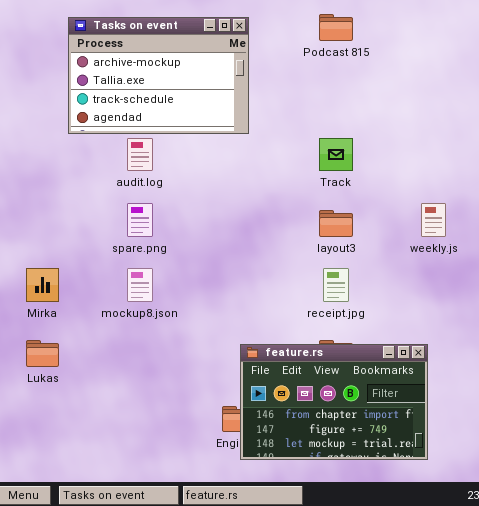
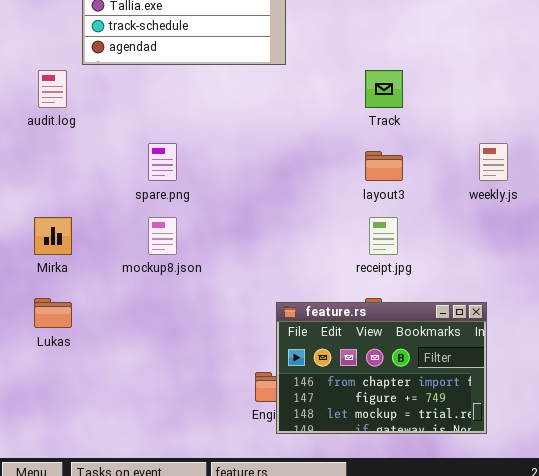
audit.log: [127,138,153,171] -> [38,70,67,108], moved

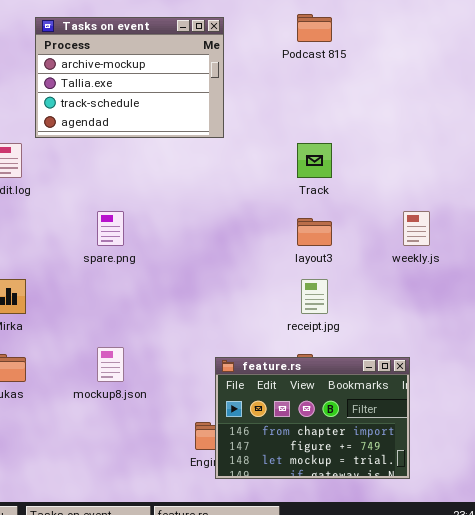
mockup8.json: [148,217,177,255] -> [97,347,124,382], moved

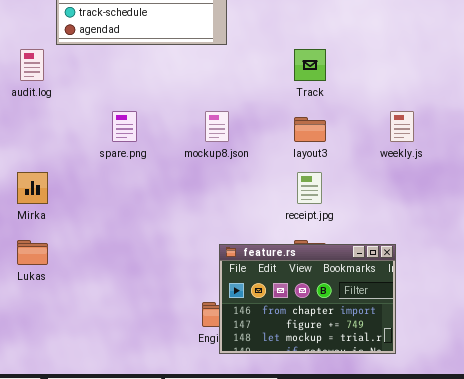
mockup8.json: [97,347,124,382] -> [205,111,229,142], moved

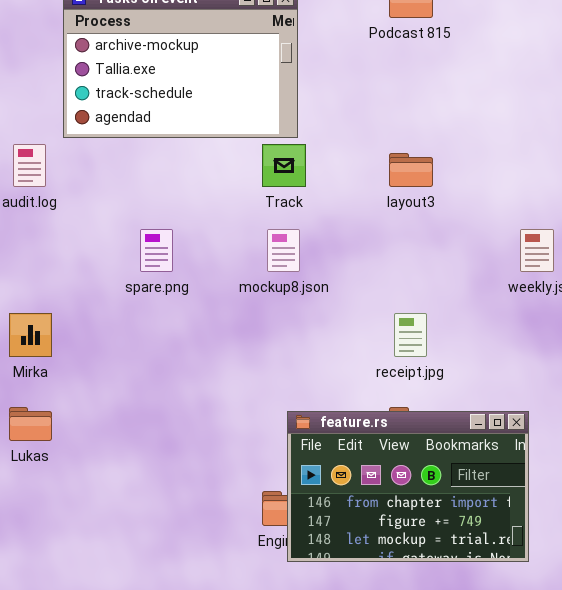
Track: [294,49,326,81] -> [262,144,306,187], moved
layout3: [294,117,326,142] -> [389,153,433,187], moved

